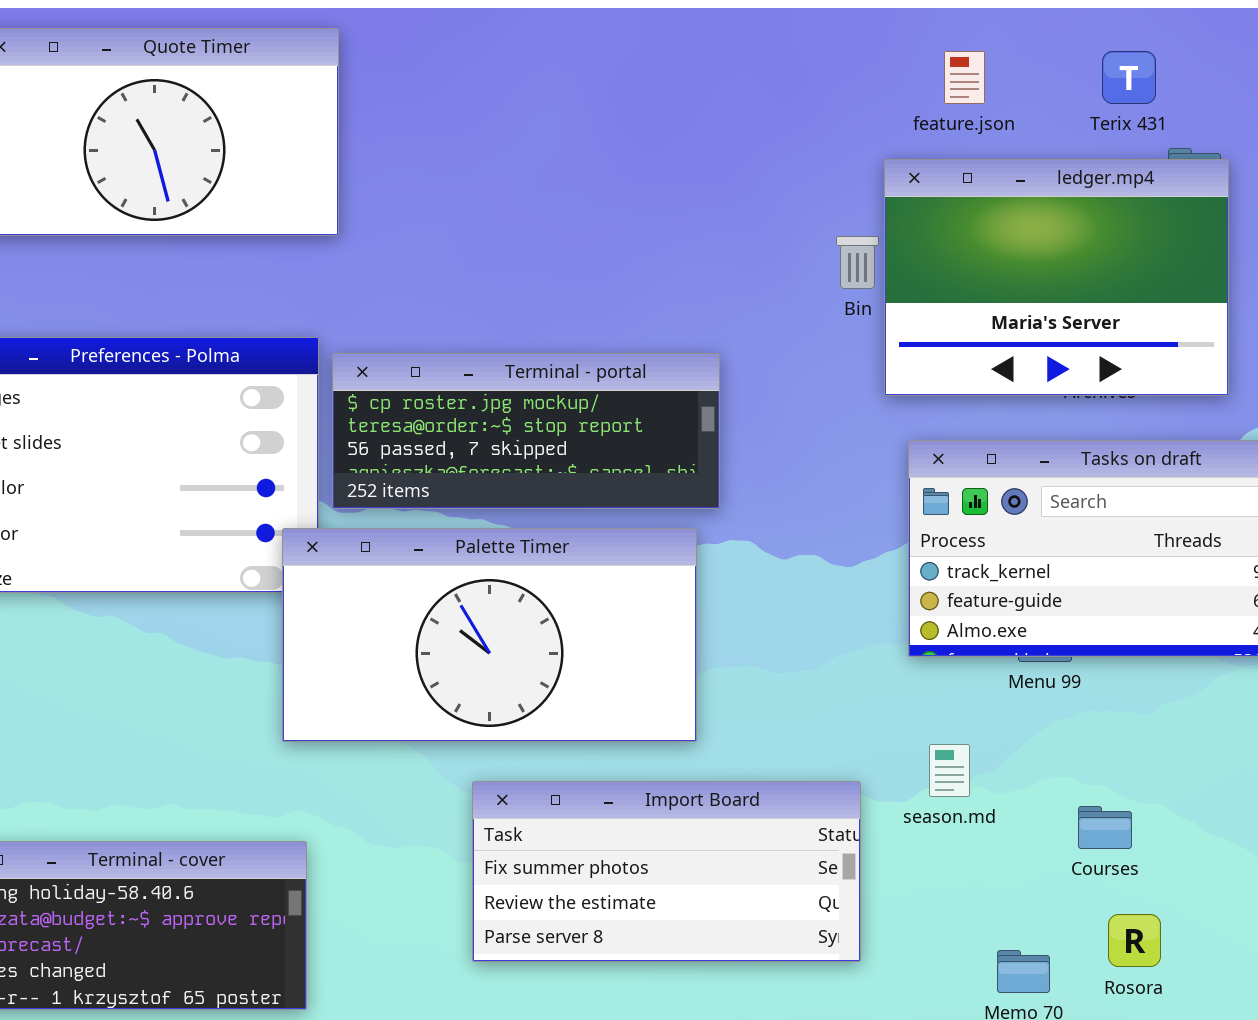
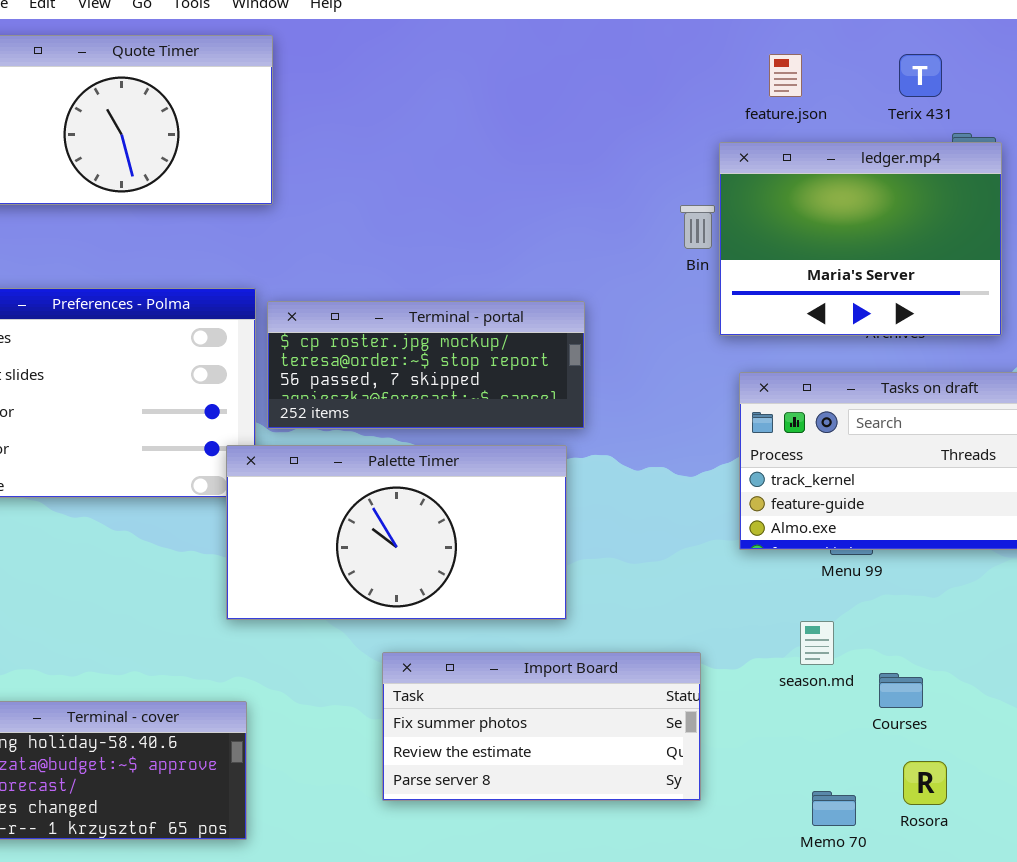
season.md: [929,744,970,797] -> [800,621,834,665], moved

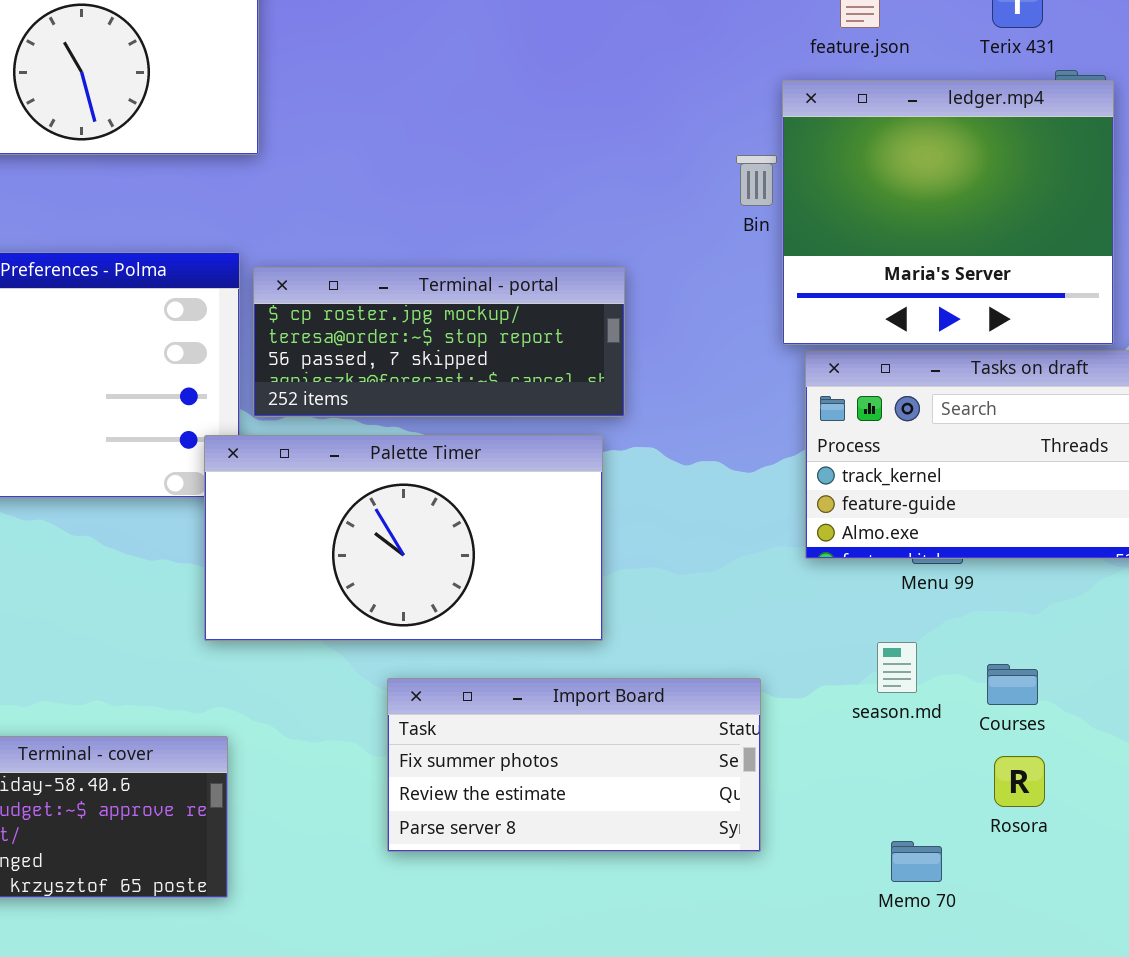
ledger.mp4: [719,142,1002,336] -> [782,80,1114,345], resized
Courses: [879,673,923,708] -> [987,664,1038,705], moved
Rosora: [903,761,947,805] -> [994,756,1045,807], moved

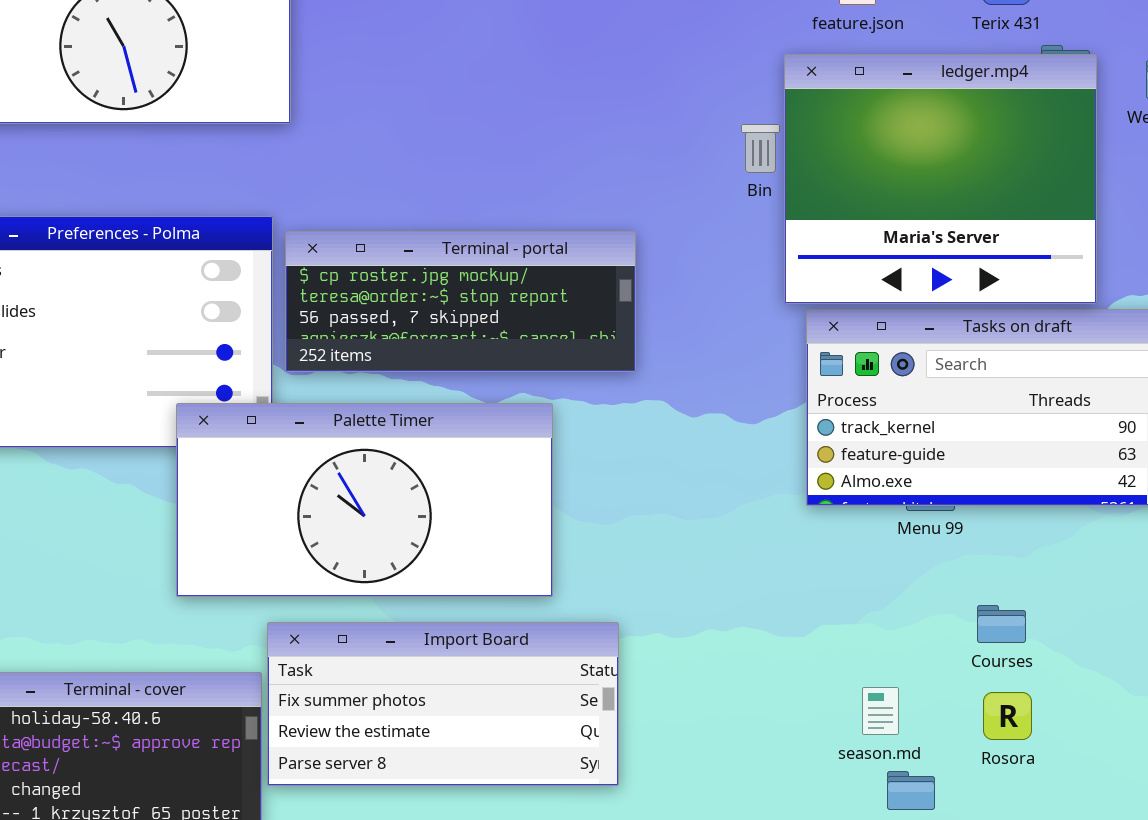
Palette Timer: [204,435,603,641] -> [176,403,553,597], moved
season.md: [877,642,917,693] -> [862,687,899,735], moved
Import Board: [387,678,761,852] -> [267,622,619,786], moved

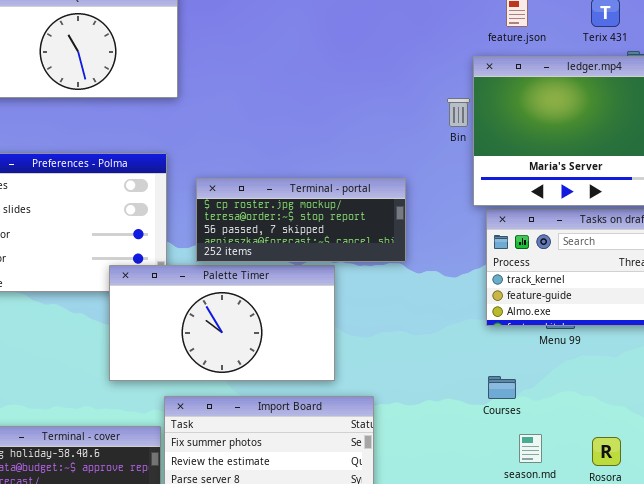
Terminal - portal: [285,231,636,372] -> [196,178,406,262], moved
Courses: [977,605,1026,643] -> [488,376,516,399], moved

